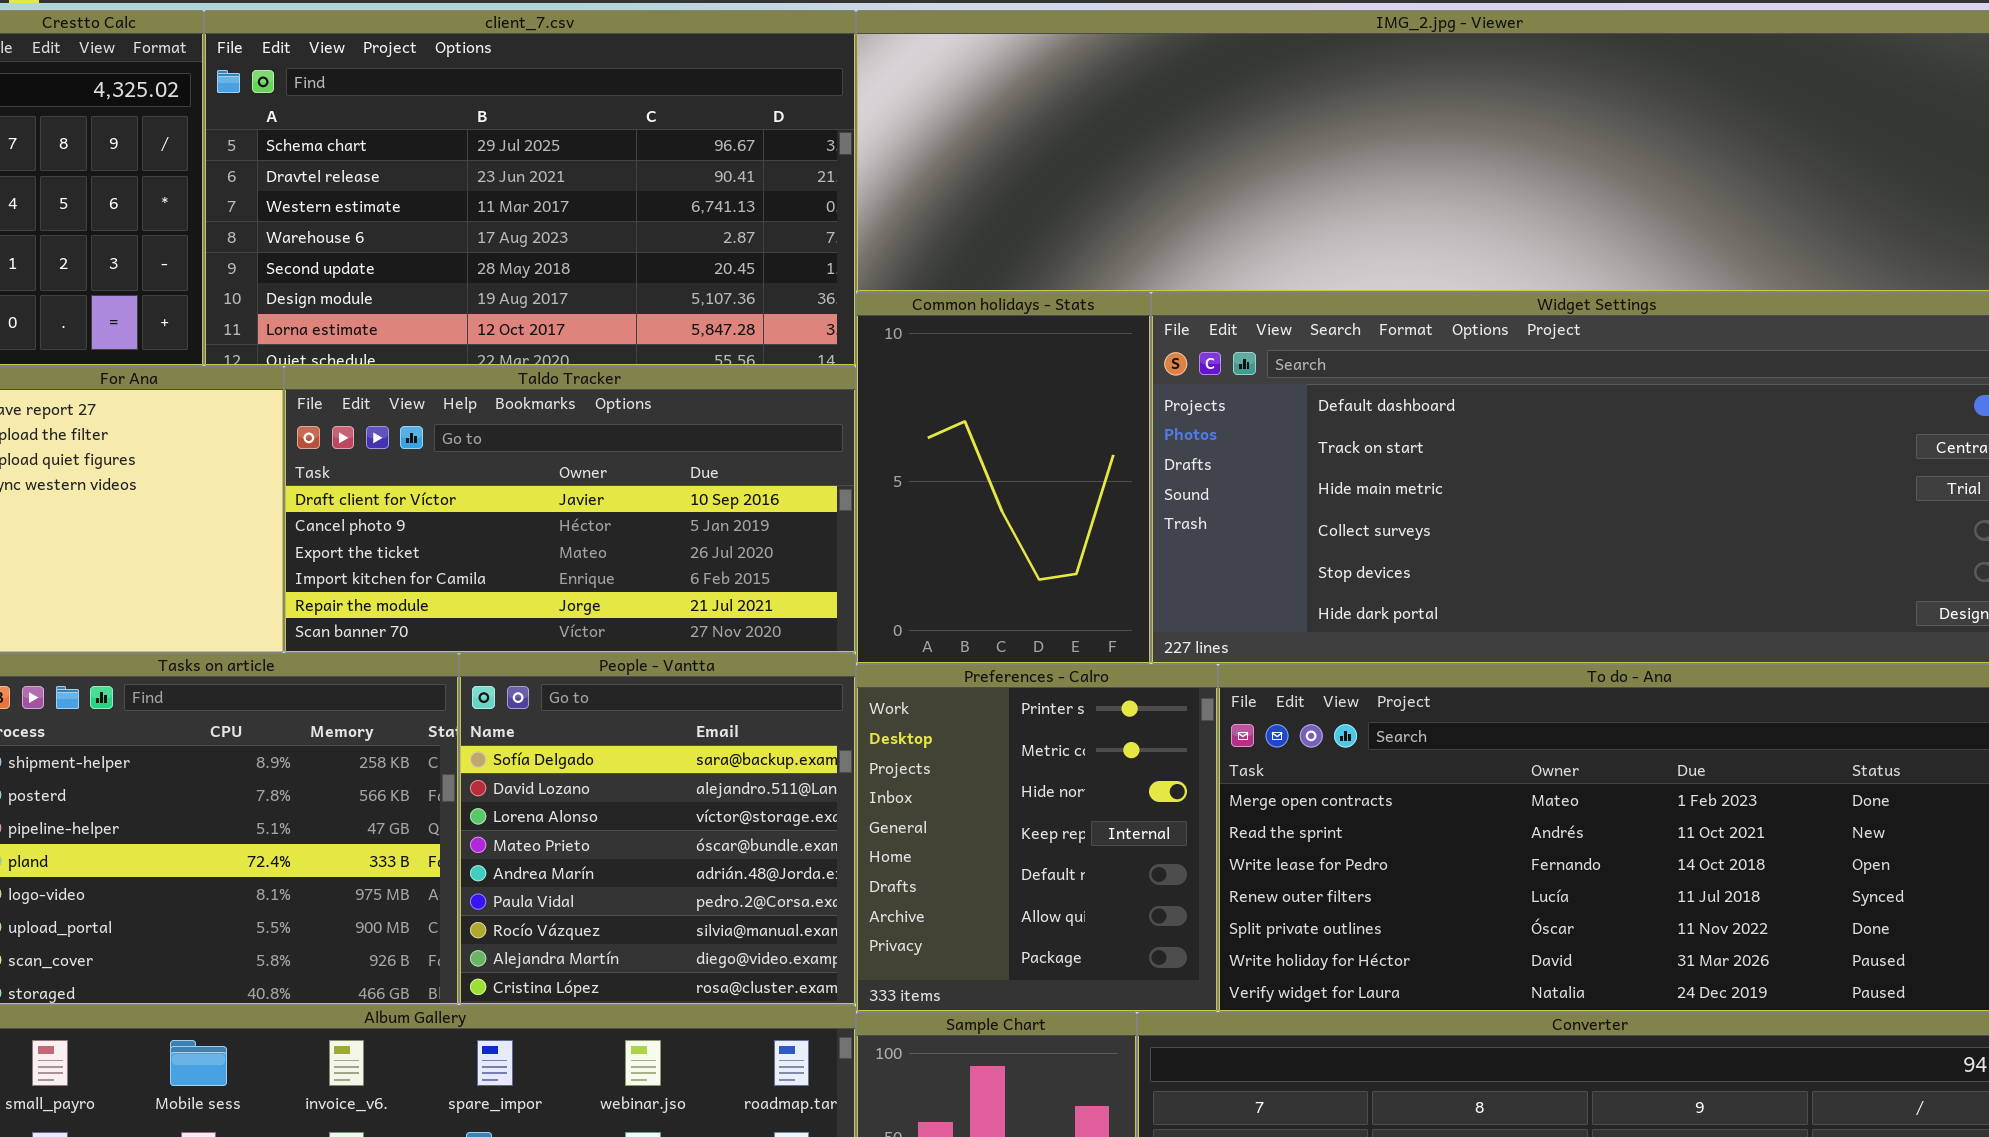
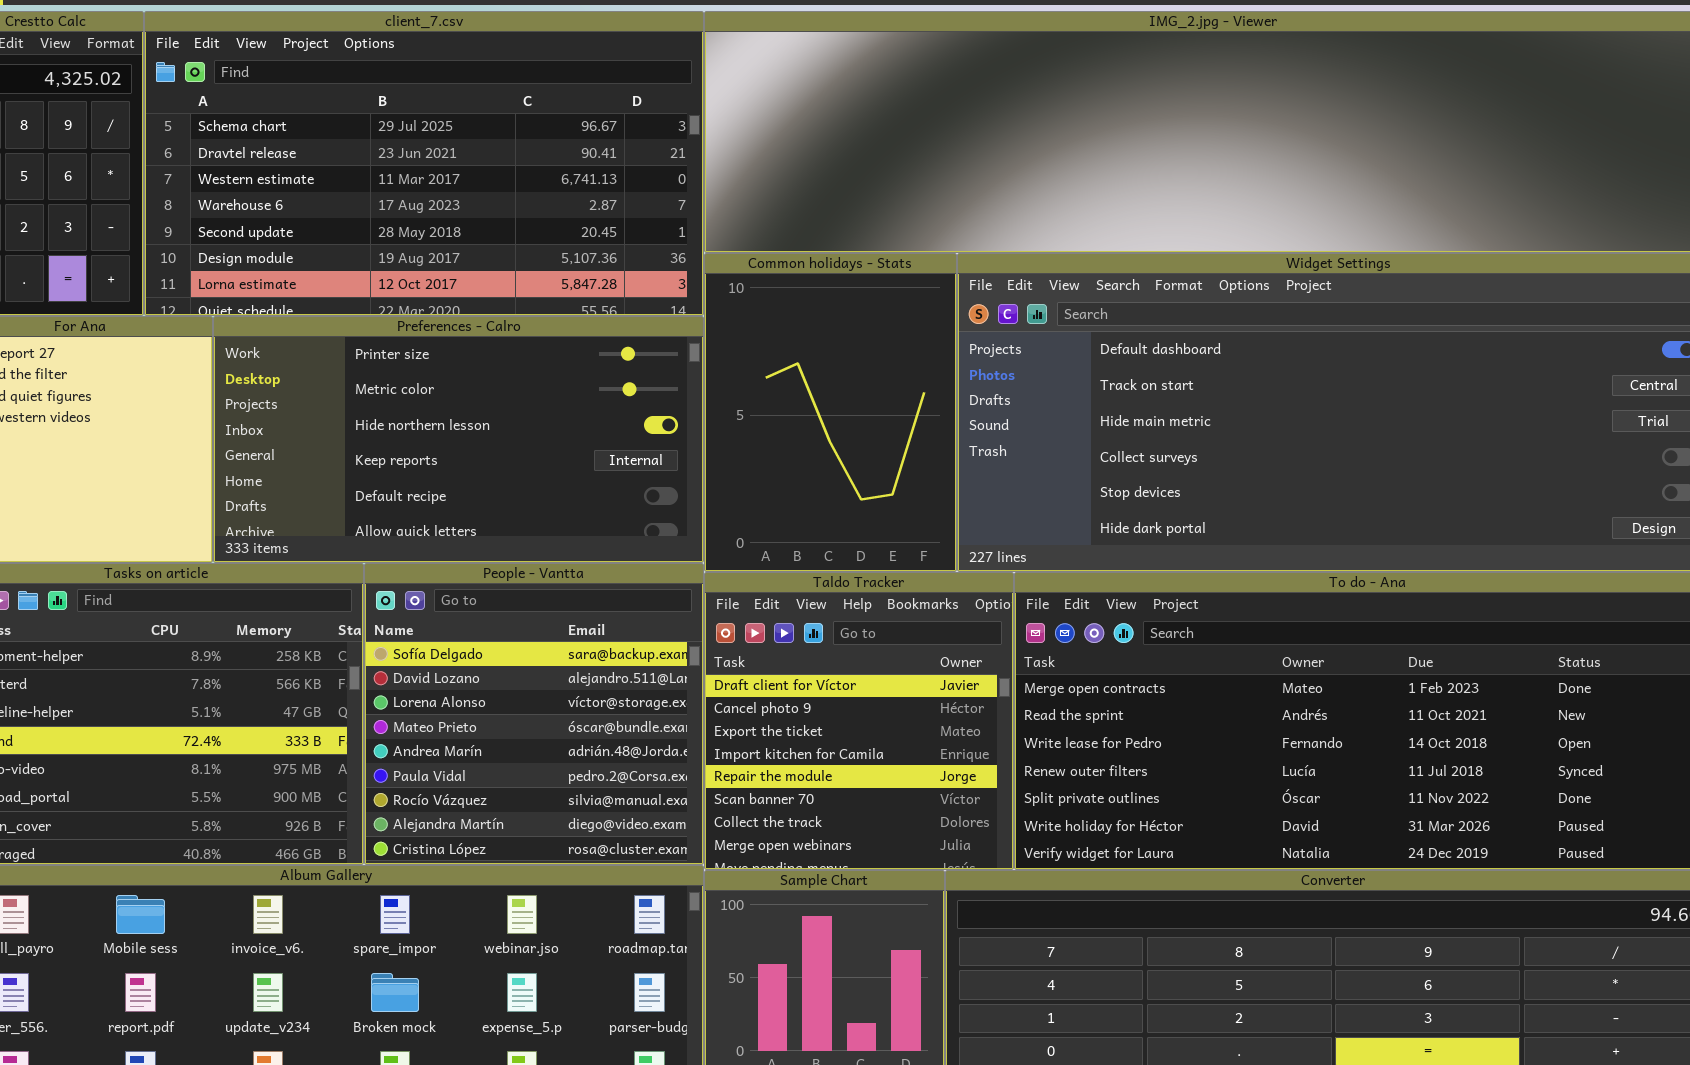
Taldo Tracker: [284,366,856,653] -> [704,572,1014,870], moved, resized
Preferences - Calro: [856,664,1218,1012] -> [213,316,704,563], moved, resized

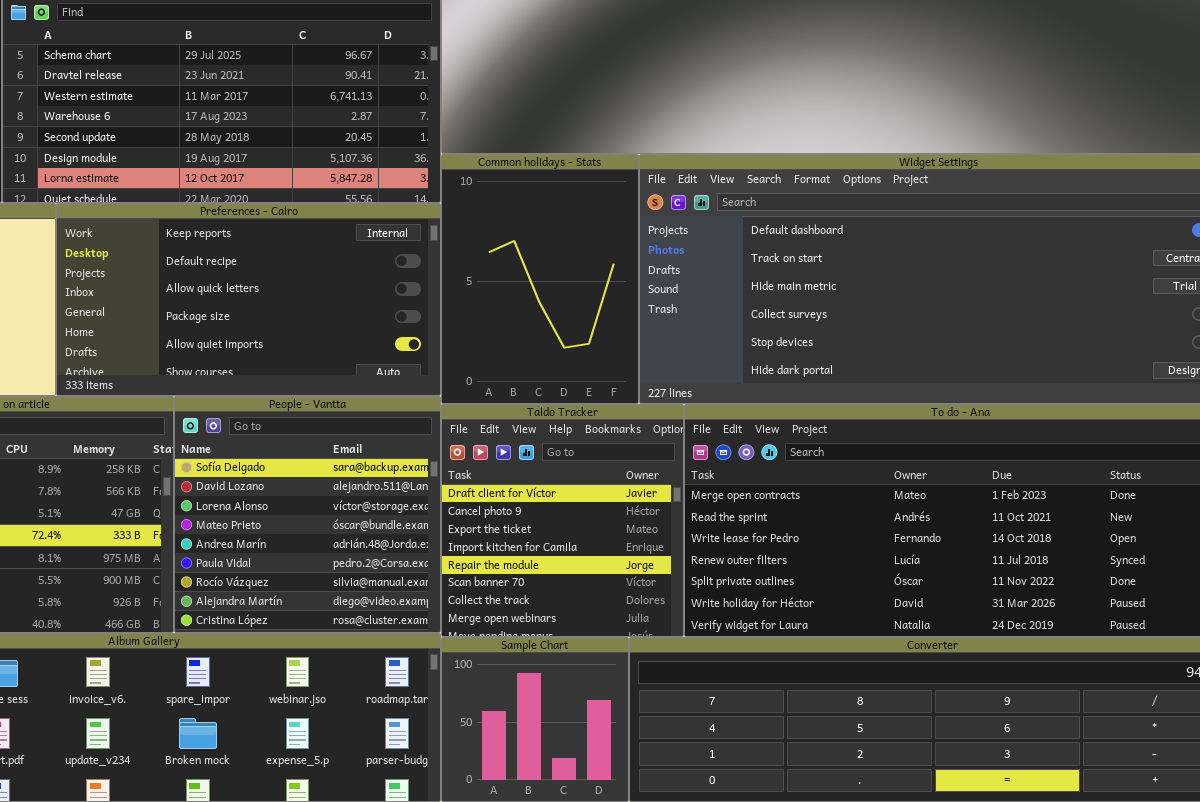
Preferences - Calro: [213,316,704,563] -> [56,203,441,396], scrolled down 3 rows

